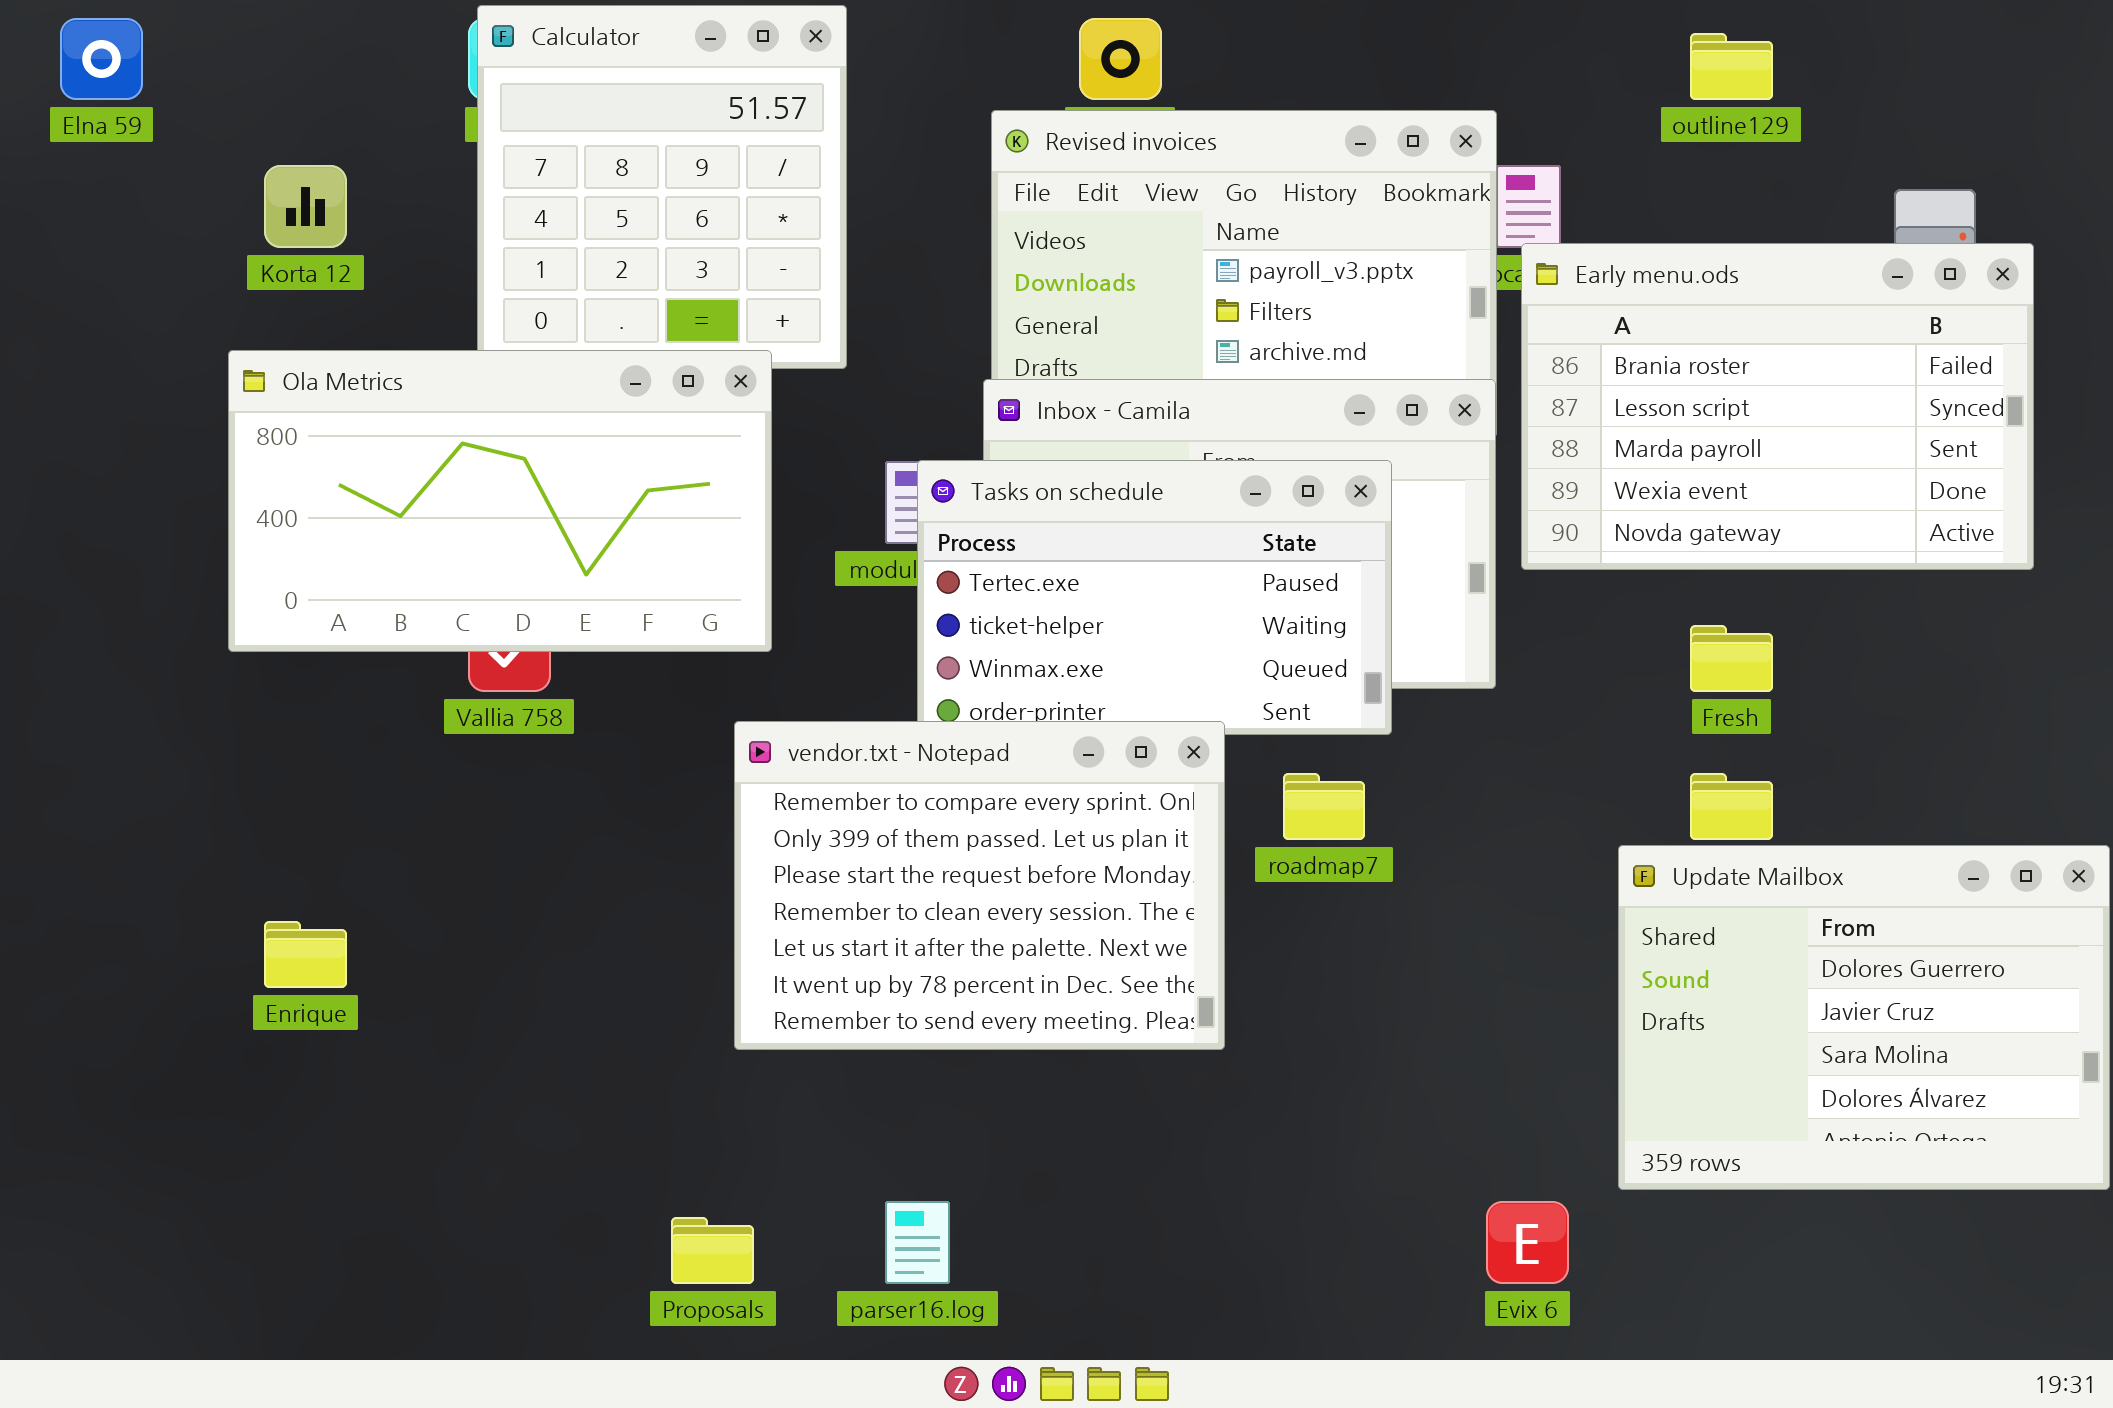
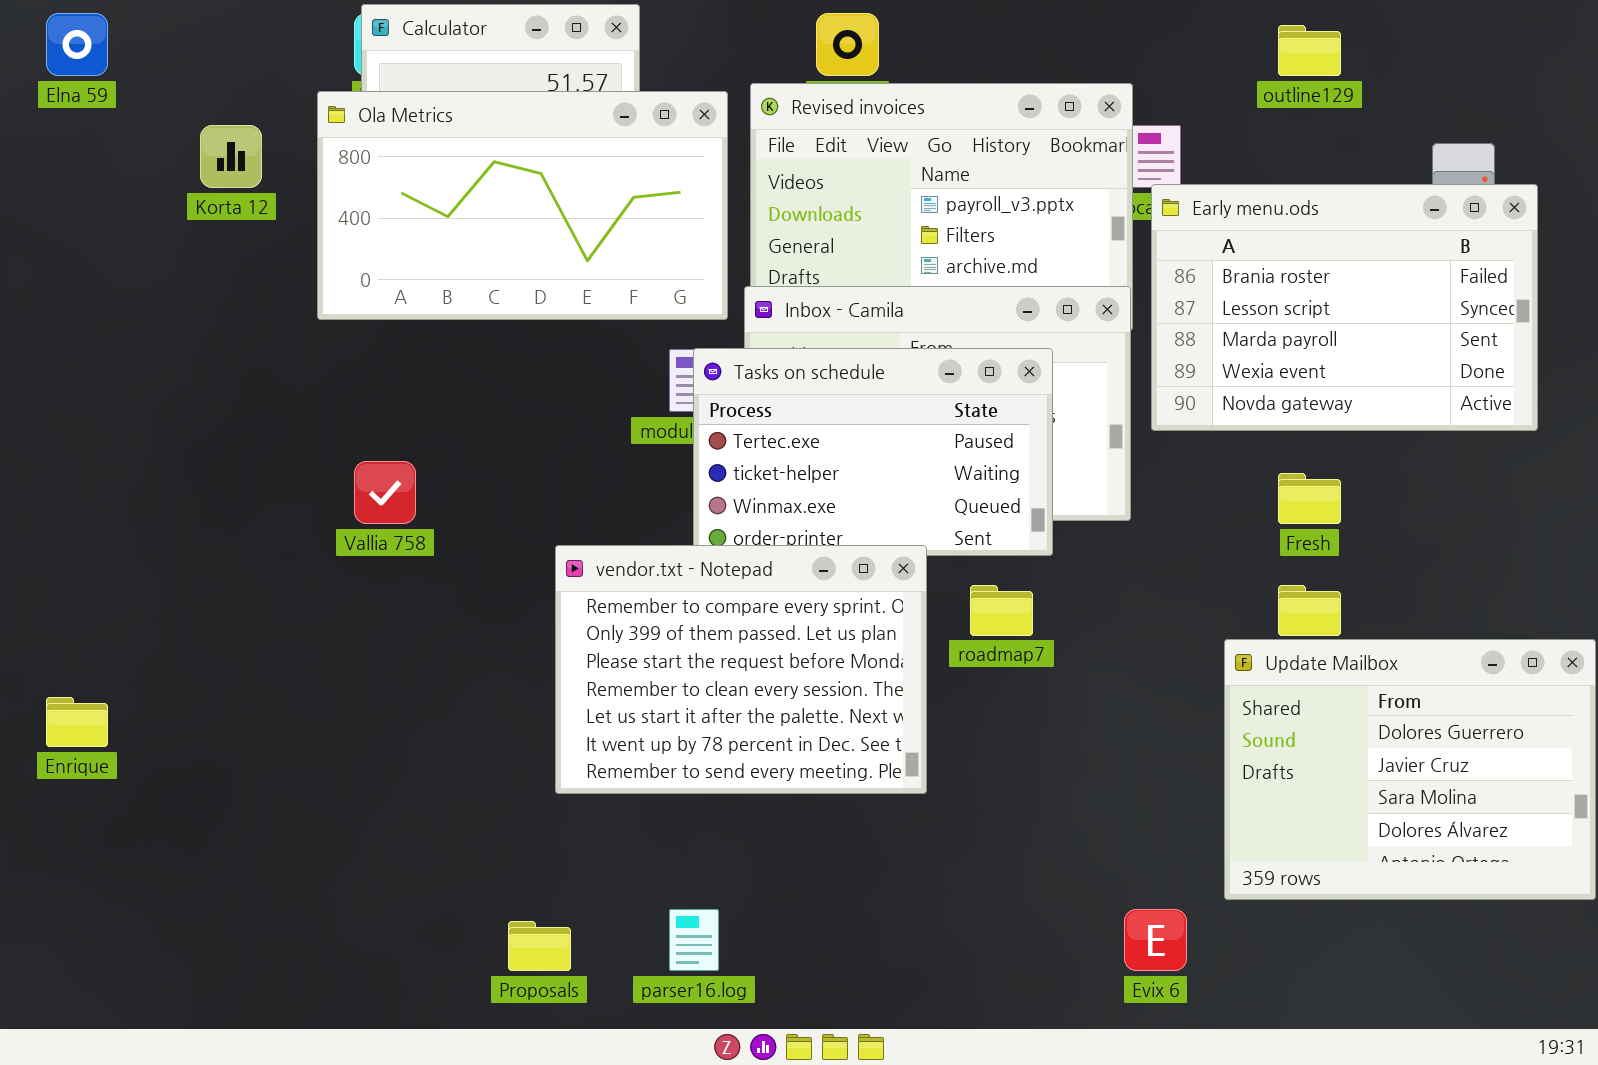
Ola Metrics: [228,350,772,652] -> [317,91,728,320], moved
Enrique: [264,921,347,988] -> [46,697,108,747], moved

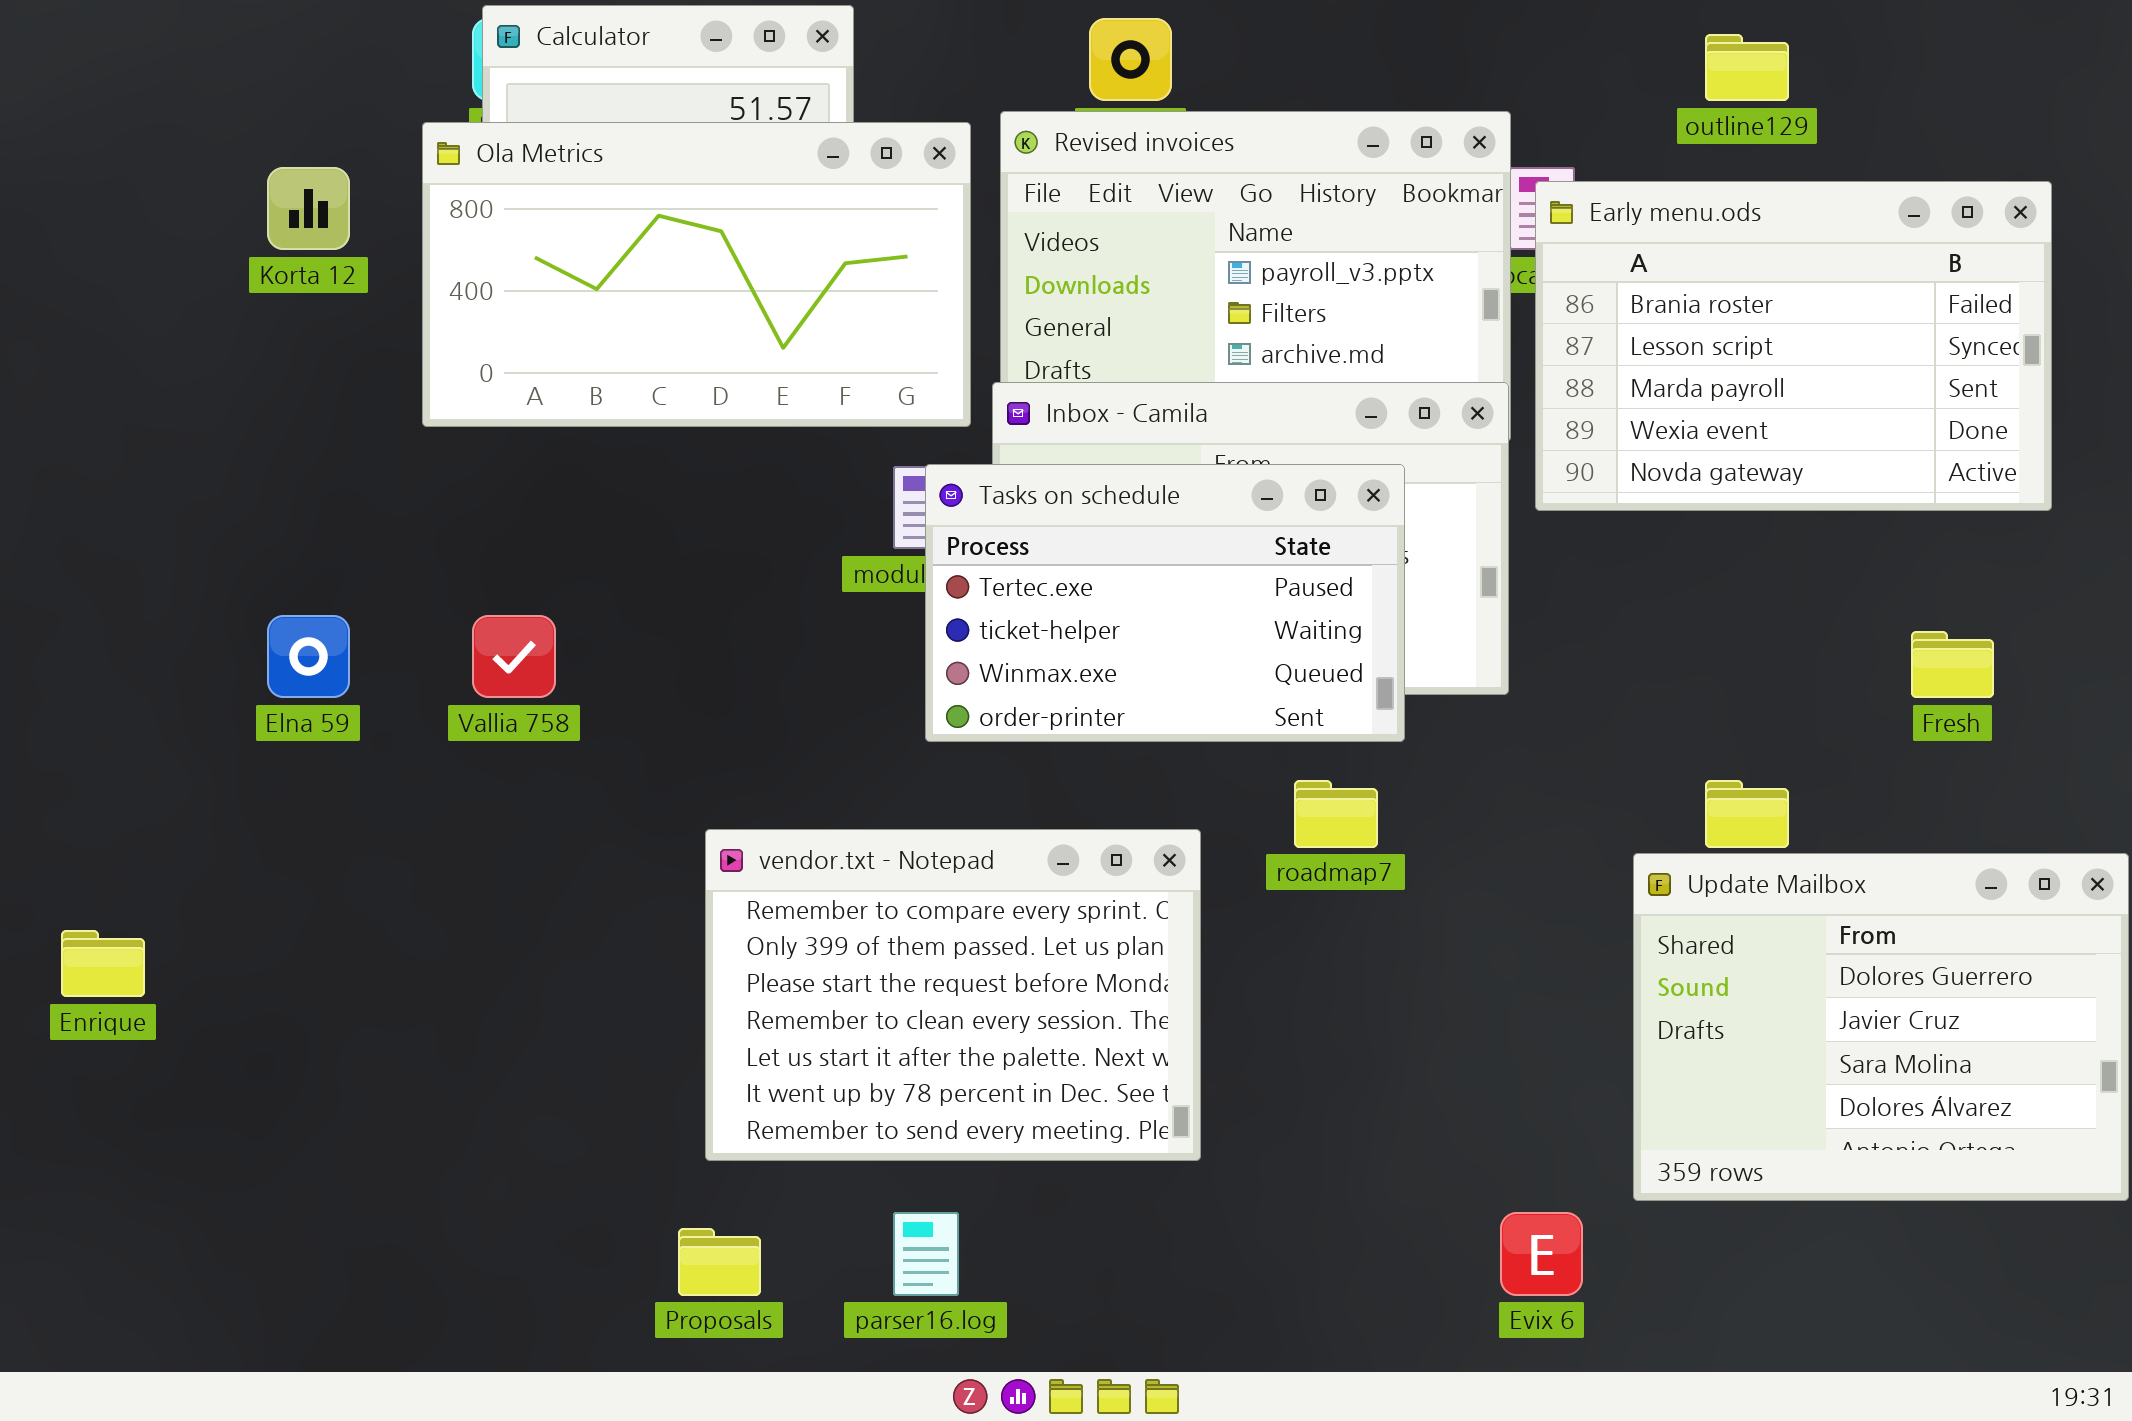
Elna 59: [46,13,108,76] -> [267,615,350,698], moved
Early menu.ods: [1151,184,1538,431] -> [1535,181,2052,511], moved
Fresh: [1278,473,1341,524] -> [1911,631,1994,698], moved
vendor.txt - Notepad: [555,545,927,794] -> [705,829,1201,1161], moved

